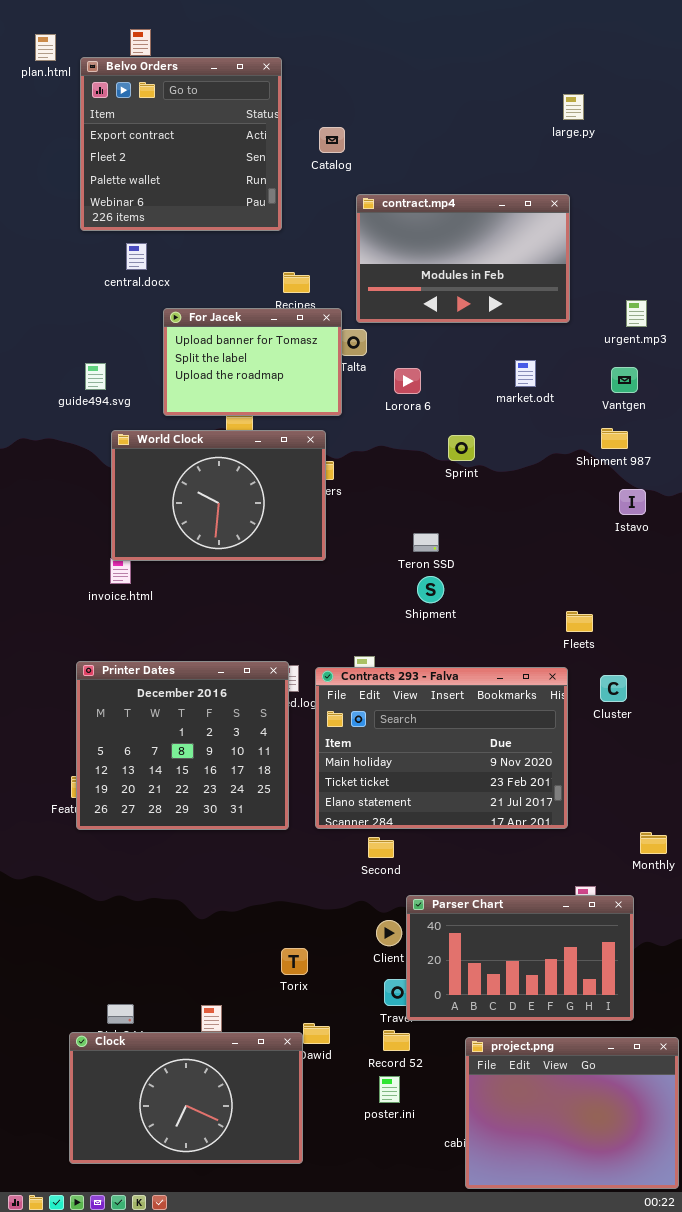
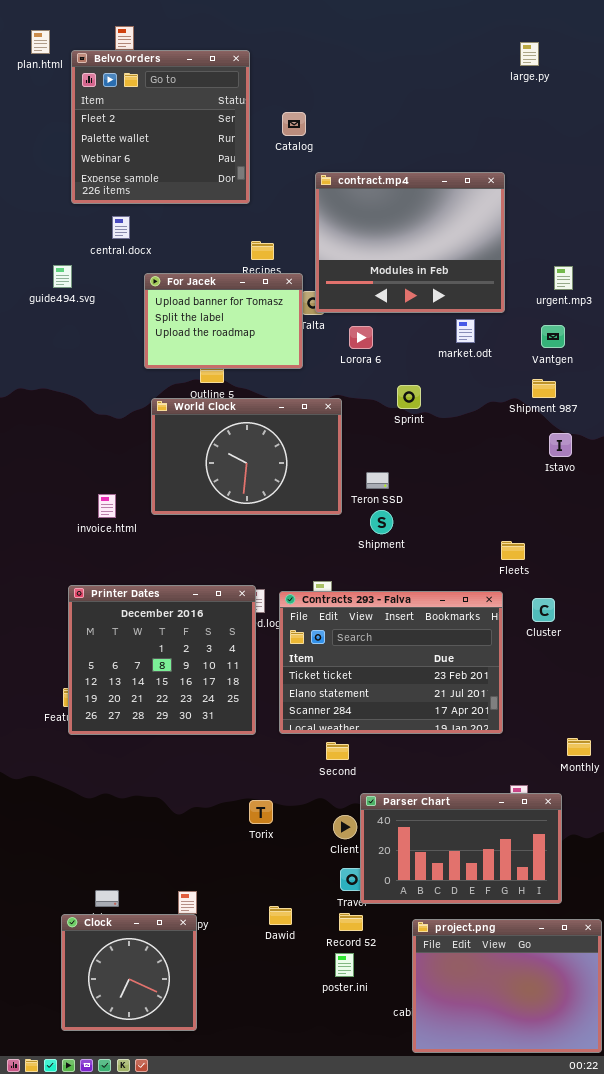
Belvo Orders: [80,57,282,231] -> [71,50,250,204], scrolled down 1 row
large.py: [563,94,584,120] -> [520,42,539,66], moved
contract.mp4: [356,194,570,323] -> [315,172,505,313], resized
guide494.svg: [85,363,106,390] -> [53,265,72,288], moved
World Clock: [111,430,326,561] -> [151,398,342,515], moved
Contracts 293 - Falva: [315,667,568,829] -> [279,591,503,734], scrolled down 1 row
Torix: [281,948,308,975] -> [249,800,273,824], moved
Clock: [69,1032,303,1164] -> [61,914,197,1031], resized

